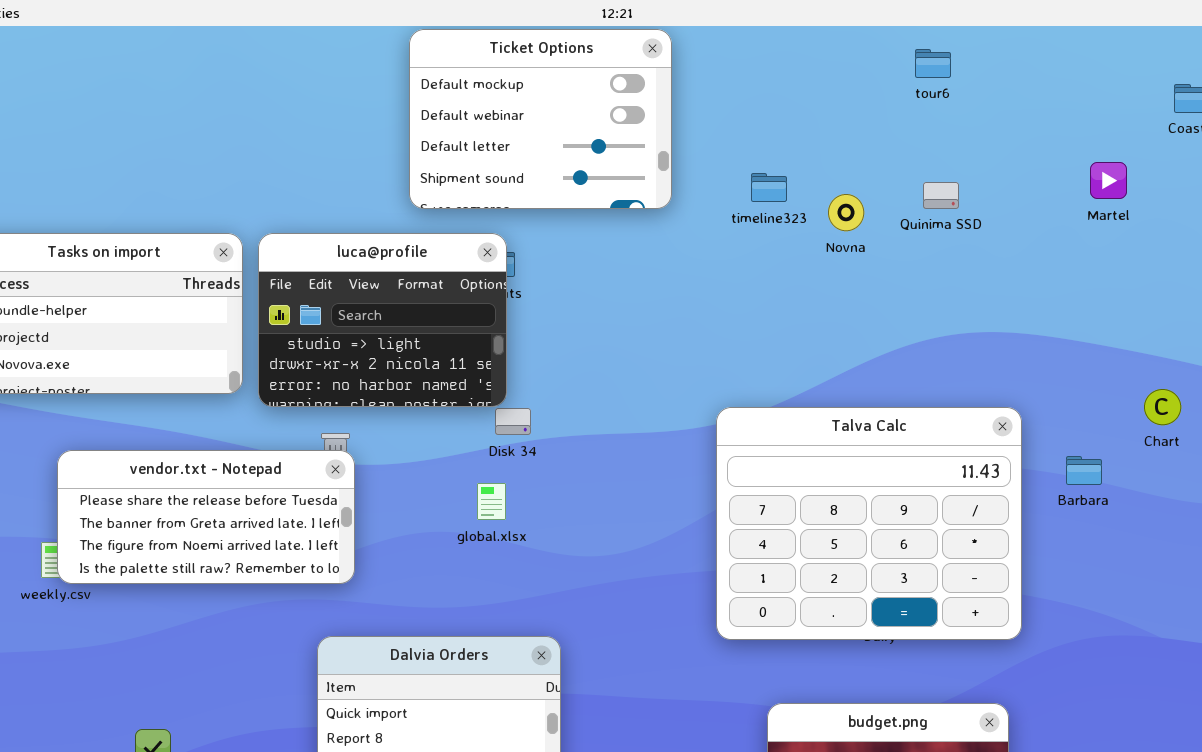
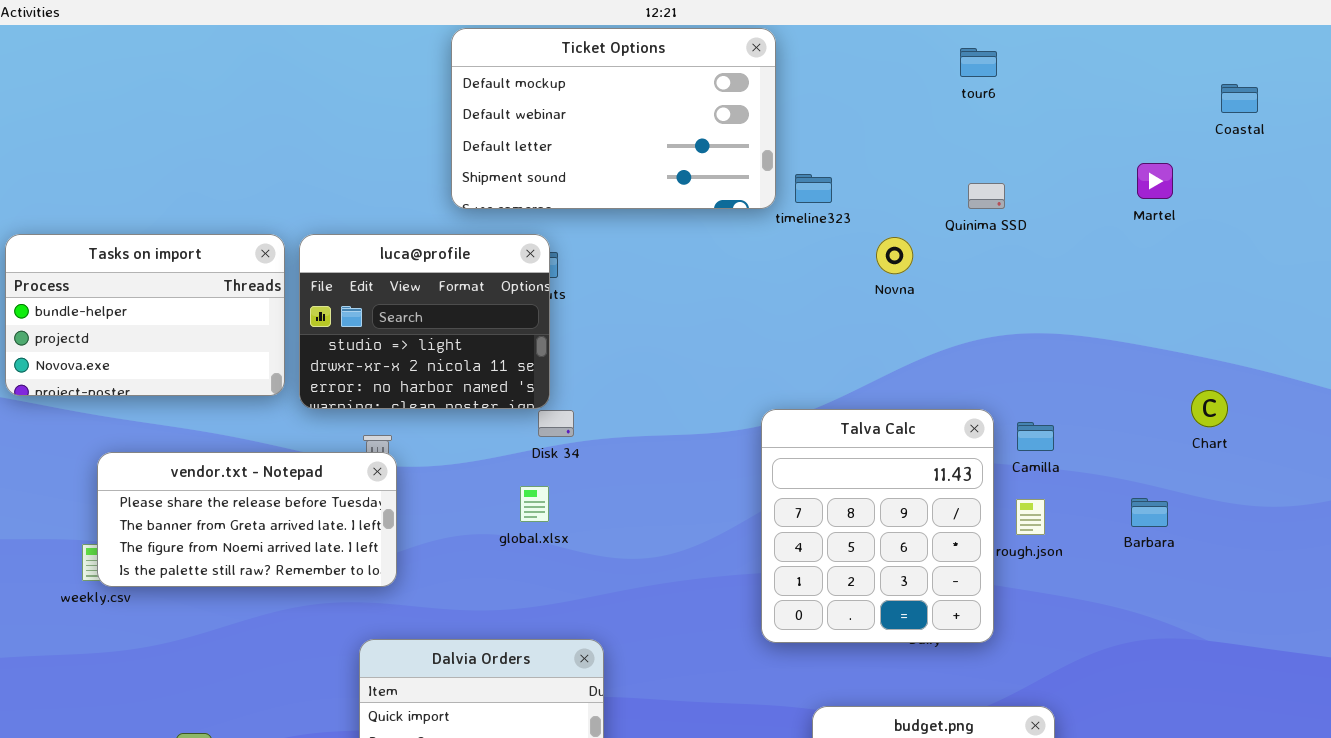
Ticket Options: [409,29,672,209] -> [451,28,776,209], resized
Novna: [828,194,864,231] -> [876,237,913,274], moved
Talva Calc: [716,407,1022,640] -> [761,409,994,643], resized
Barbara: [1066,456,1102,485] -> [1131,498,1168,527], moved

